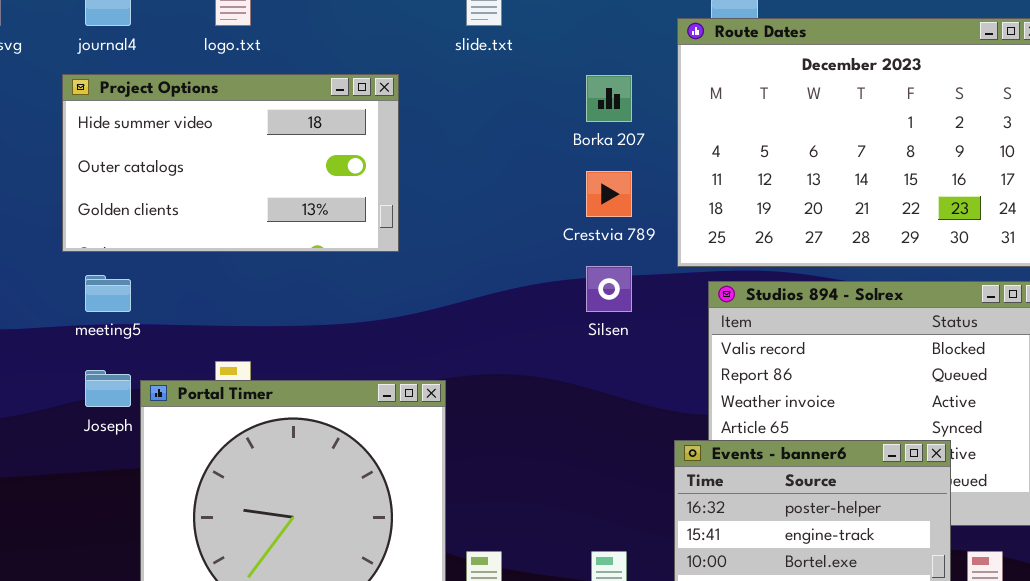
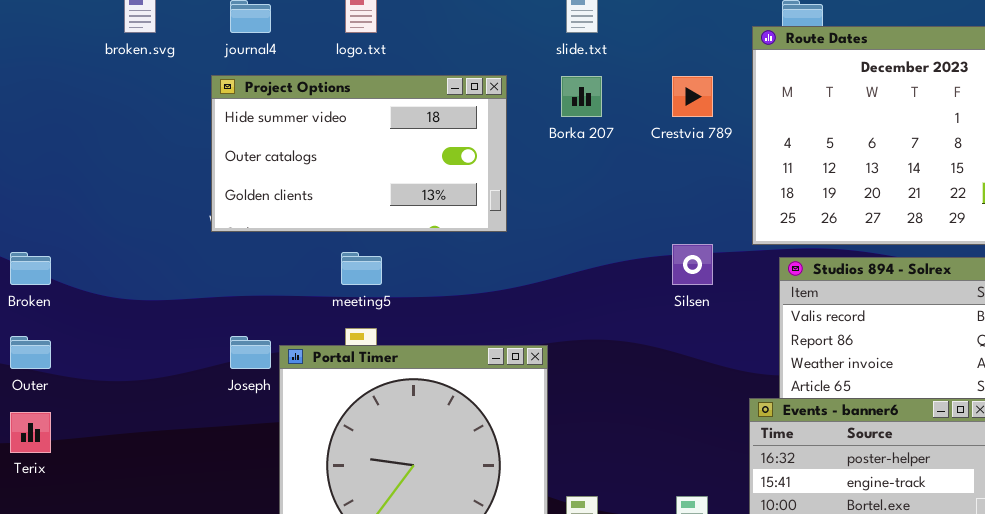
Borka 207: [586,75,632,122] -> [561,76,602,117], moved
Crestvia 789: [586,171,632,217] -> [672,76,713,117], moved
meeting5: [85,275,131,312] -> [341,252,382,285], moved

